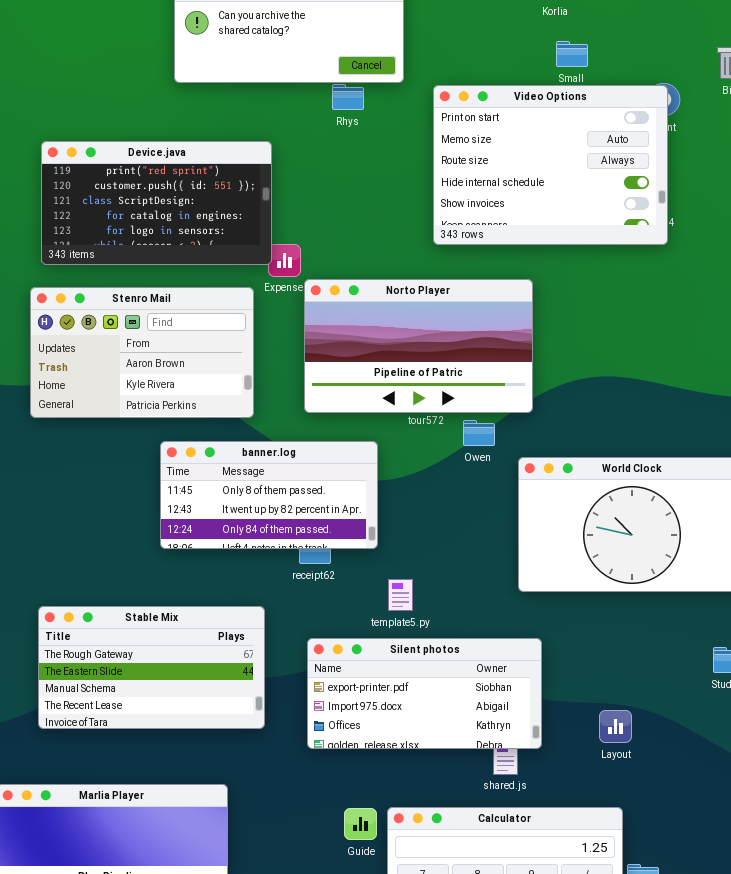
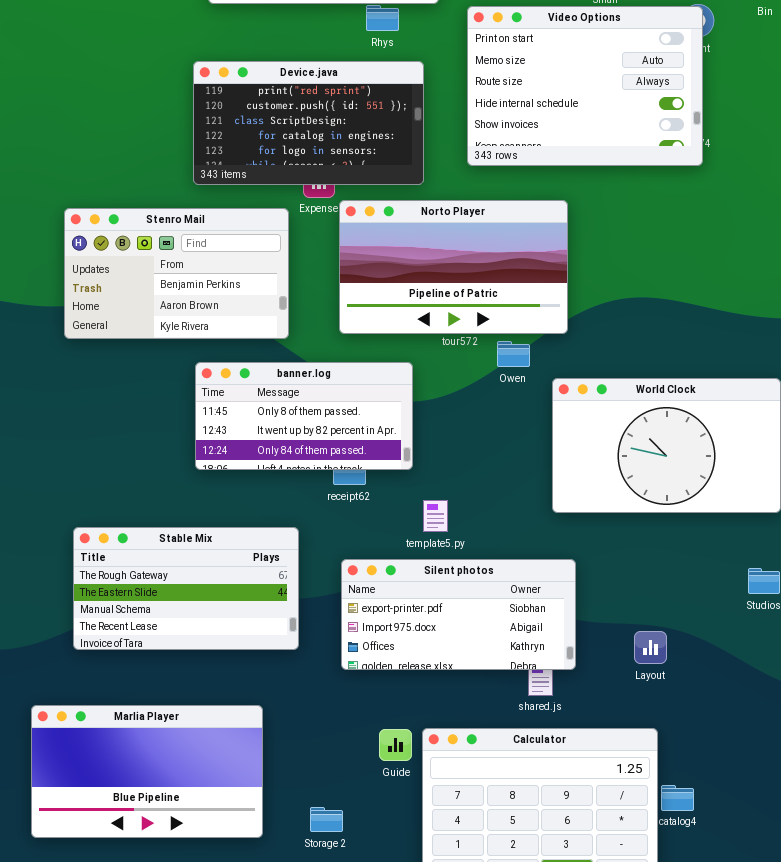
Device.java: [41,141,272,265] -> [193,61,424,185], moved
Stenro Mail: [30,287,254,418] -> [64,208,289,339], scrolled up 1 row

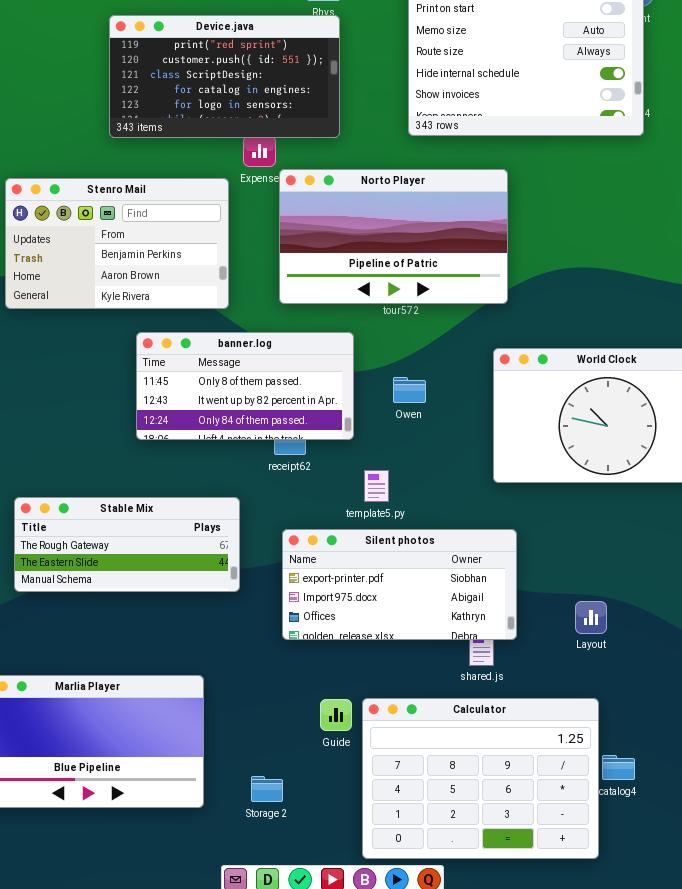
Device.java: [193,61,424,185] -> [109,15,340,138], moved
Owen: [497,341,530,367] -> [393,377,426,403], moved
Stable Mix: [73,527,299,650] -> [14,497,240,592], resized

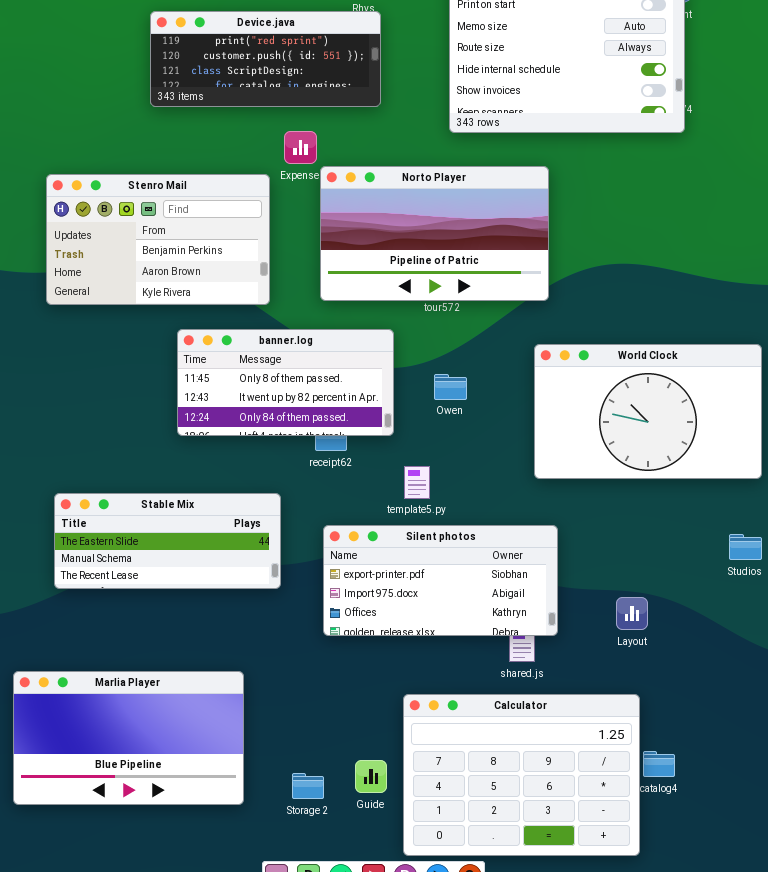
Device.java: [109,15,340,138] -> [150,11,381,107], resized
Stable Mix: [14,497,240,592] -> [54,493,281,589], scrolled down 1 row
Guide: [320,699,352,731] -> [355,760,387,793], moved

